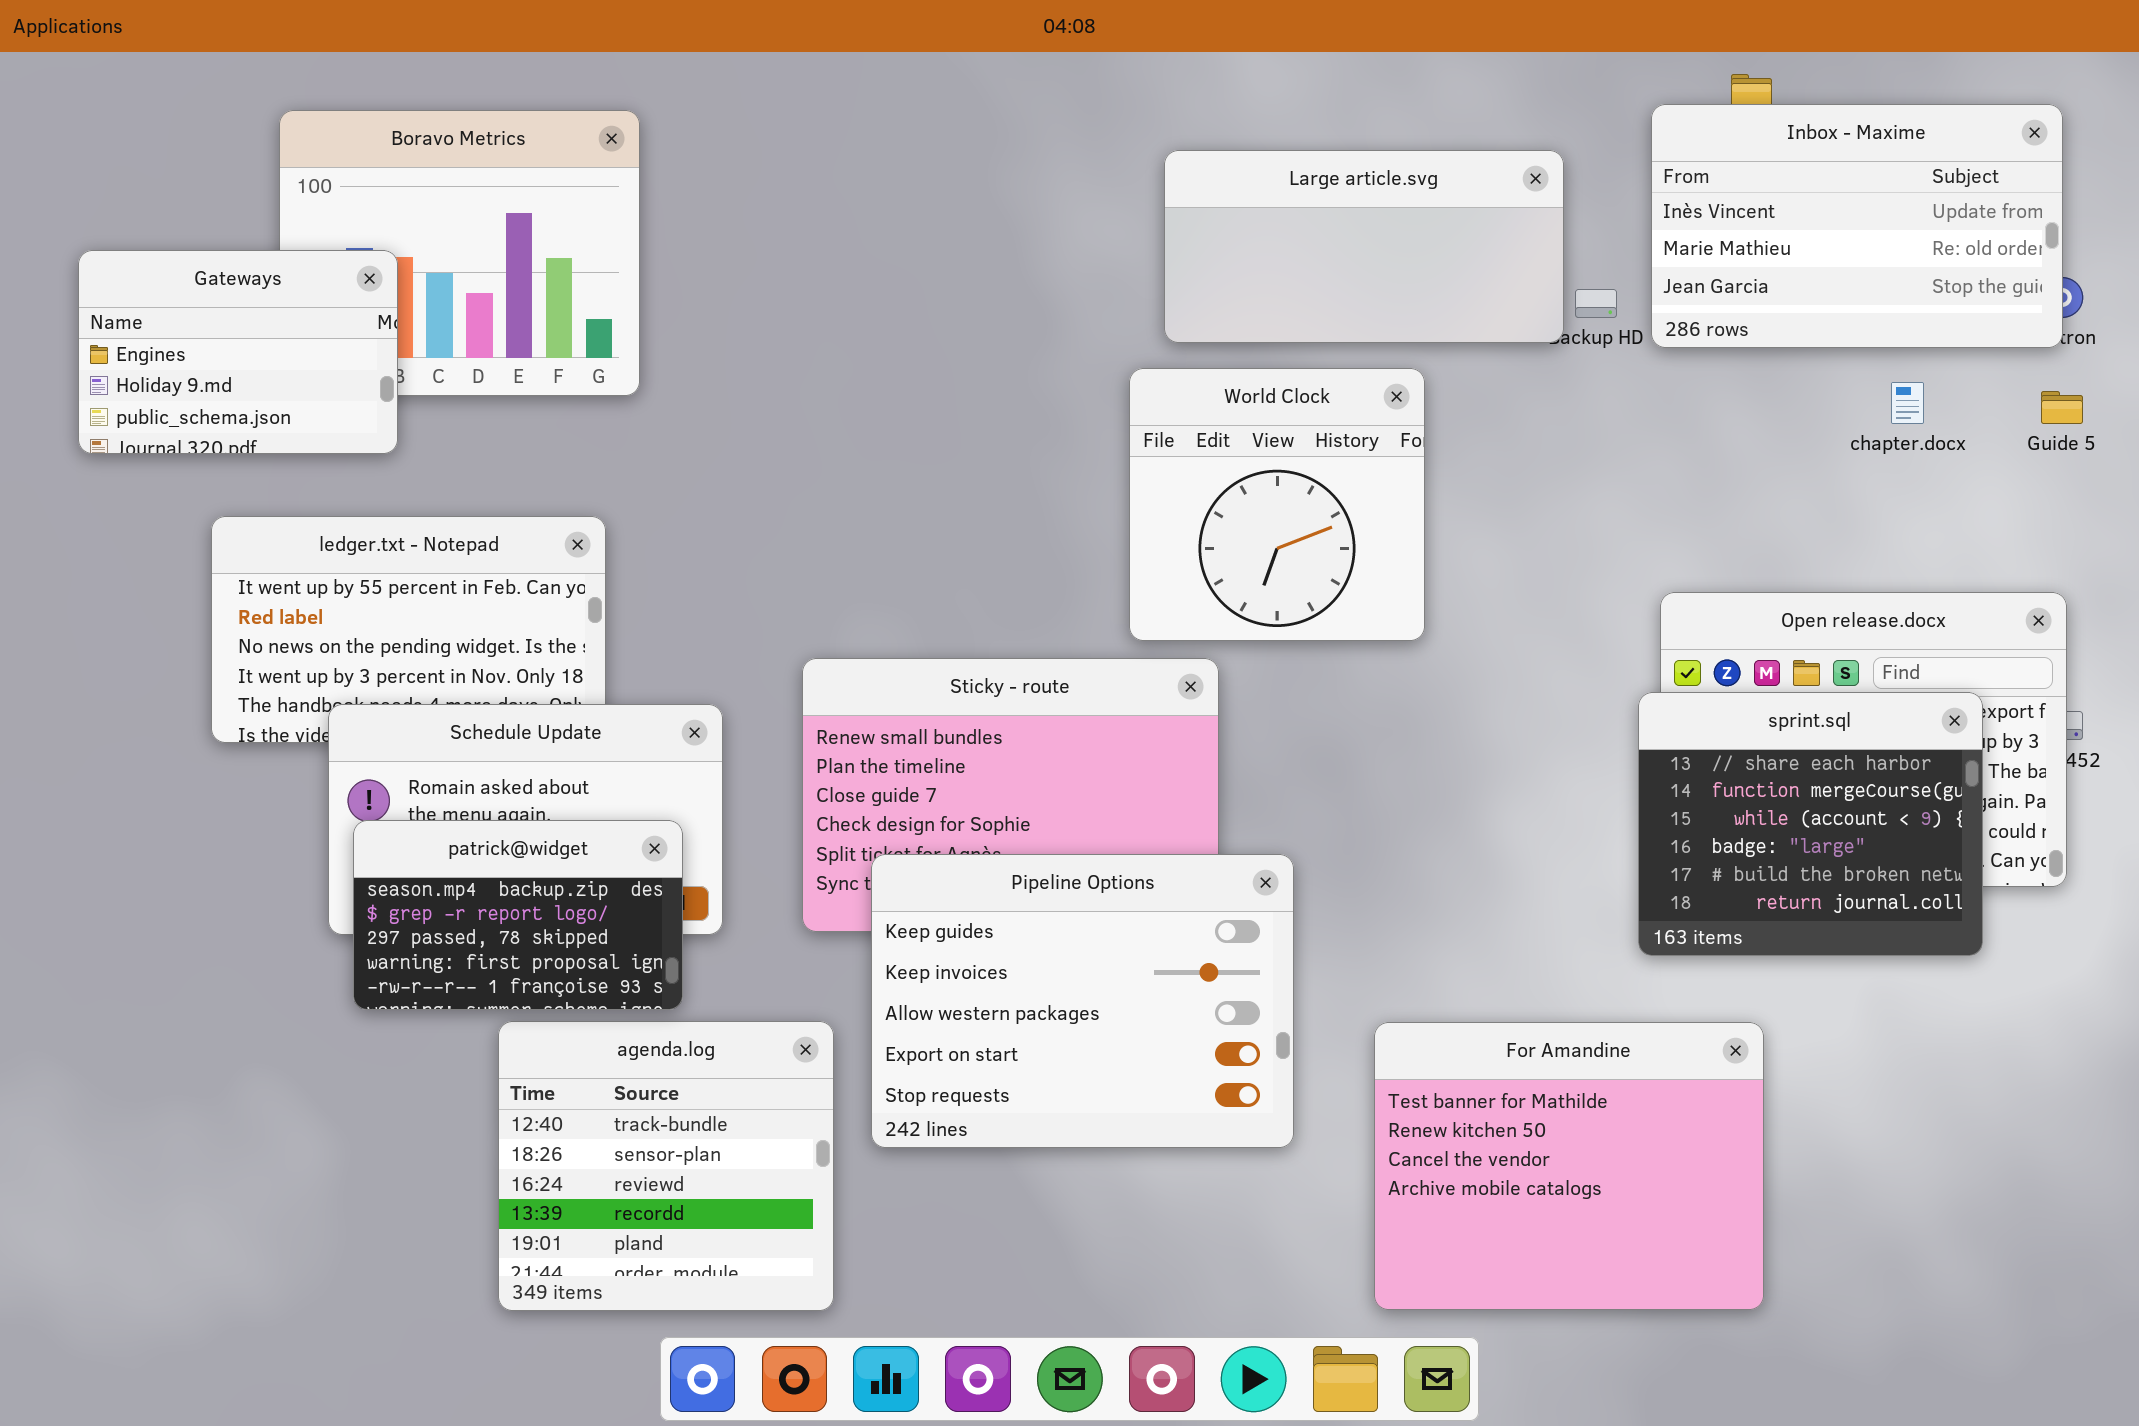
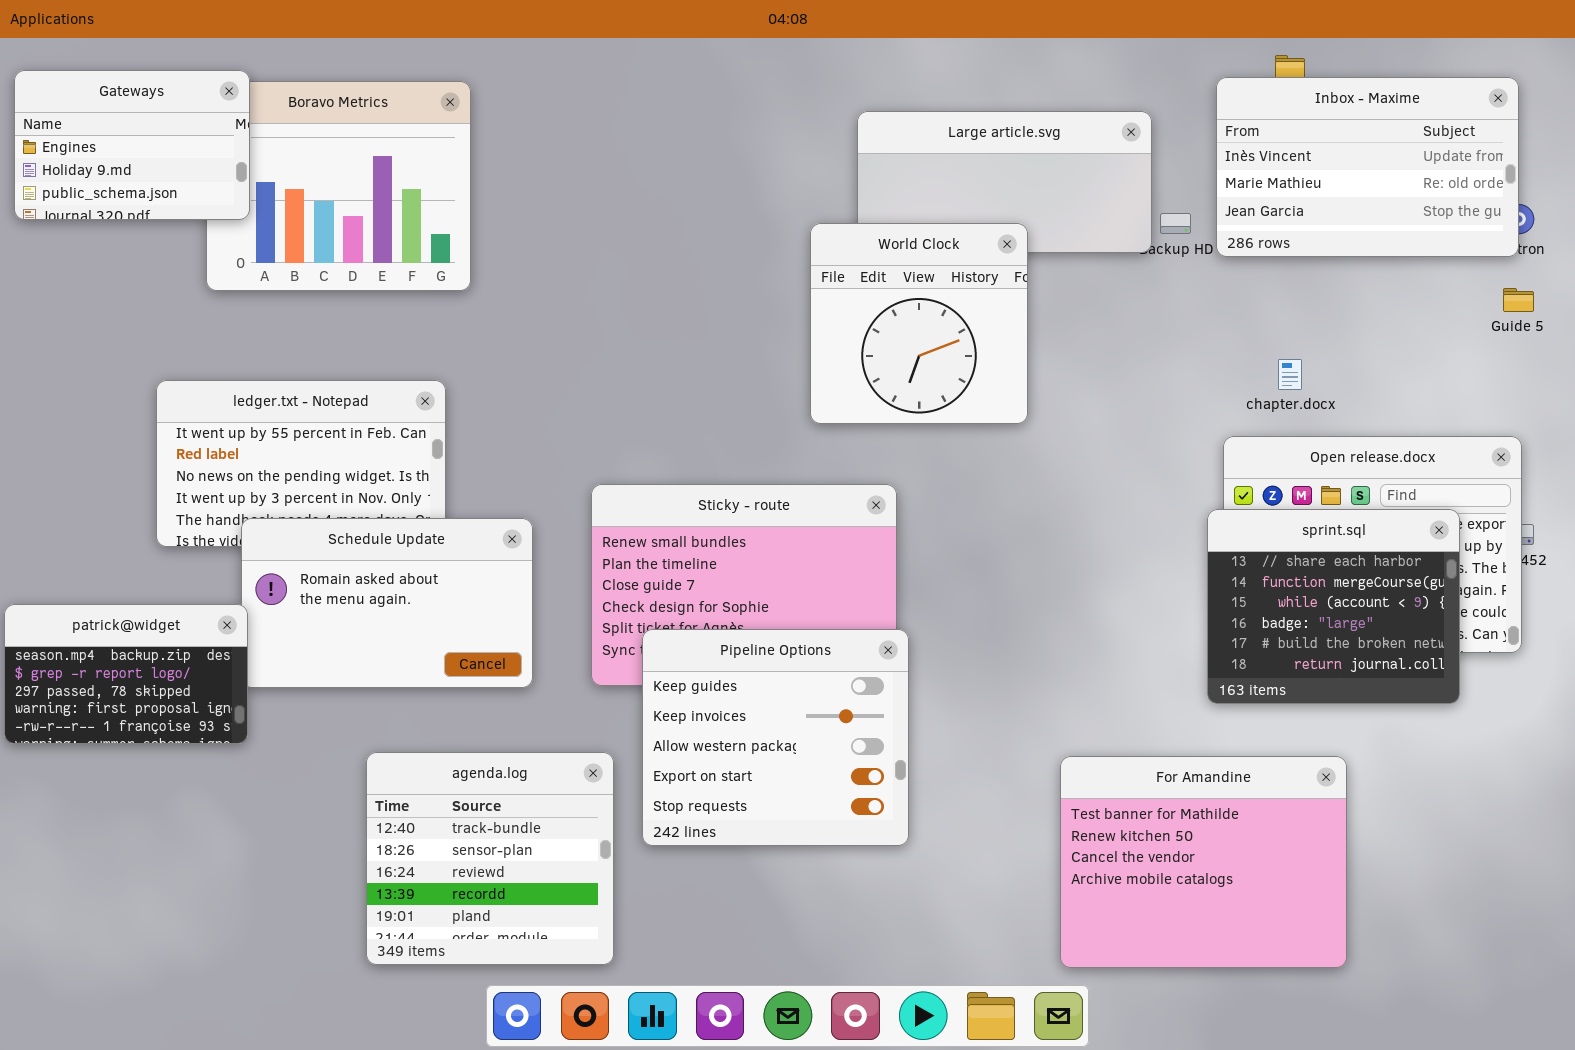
Gateways: [78,250,398,454] -> [14,70,250,220], moved
World Clock: [1129,368,1425,641] -> [810,223,1028,424], moved
chapter.docx: [1891,382,1924,424] -> [1278,359,1302,390], moved
patrick@widget: [353,820,683,1010] -> [4,604,248,744], moved
Pipeline Options: [871,854,1294,1148] -> [642,629,909,846], resized
For Amandine: [1374,1022,1764,1310] -> [1060,756,1347,968], moved

